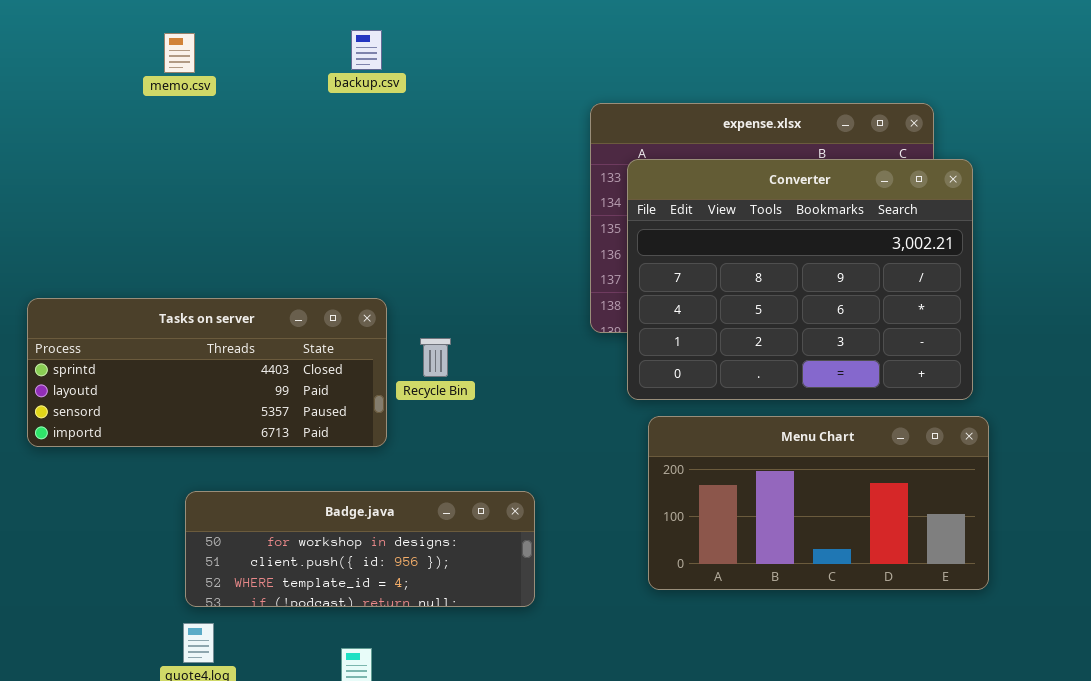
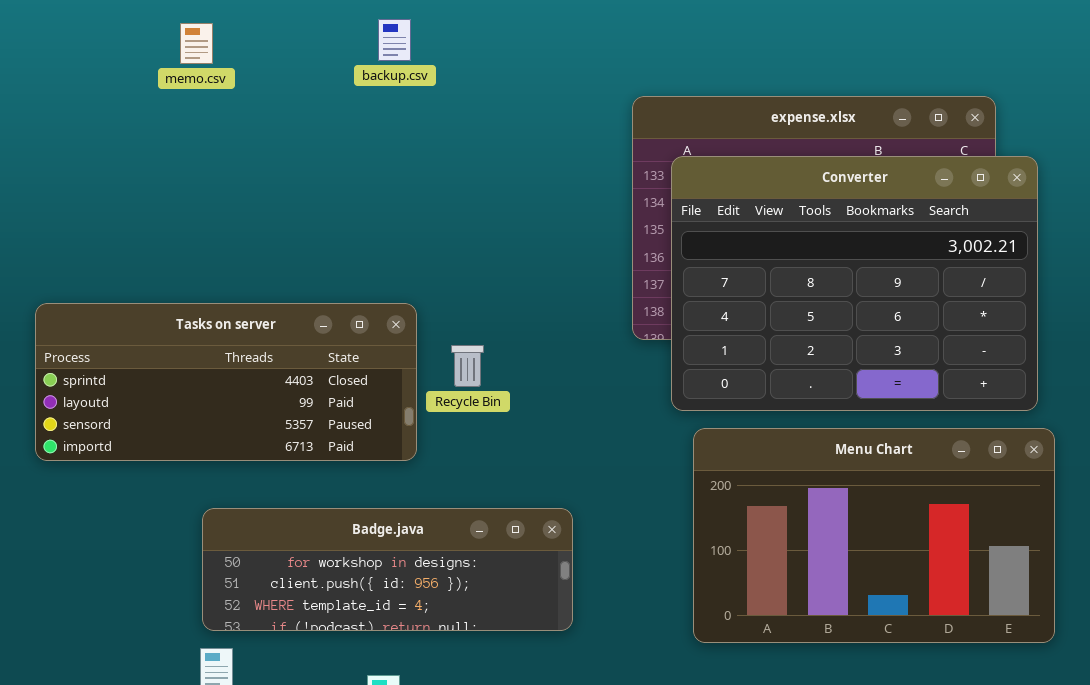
Menu Chart: [648,416,989,590] -> [693,428,1055,643], resized

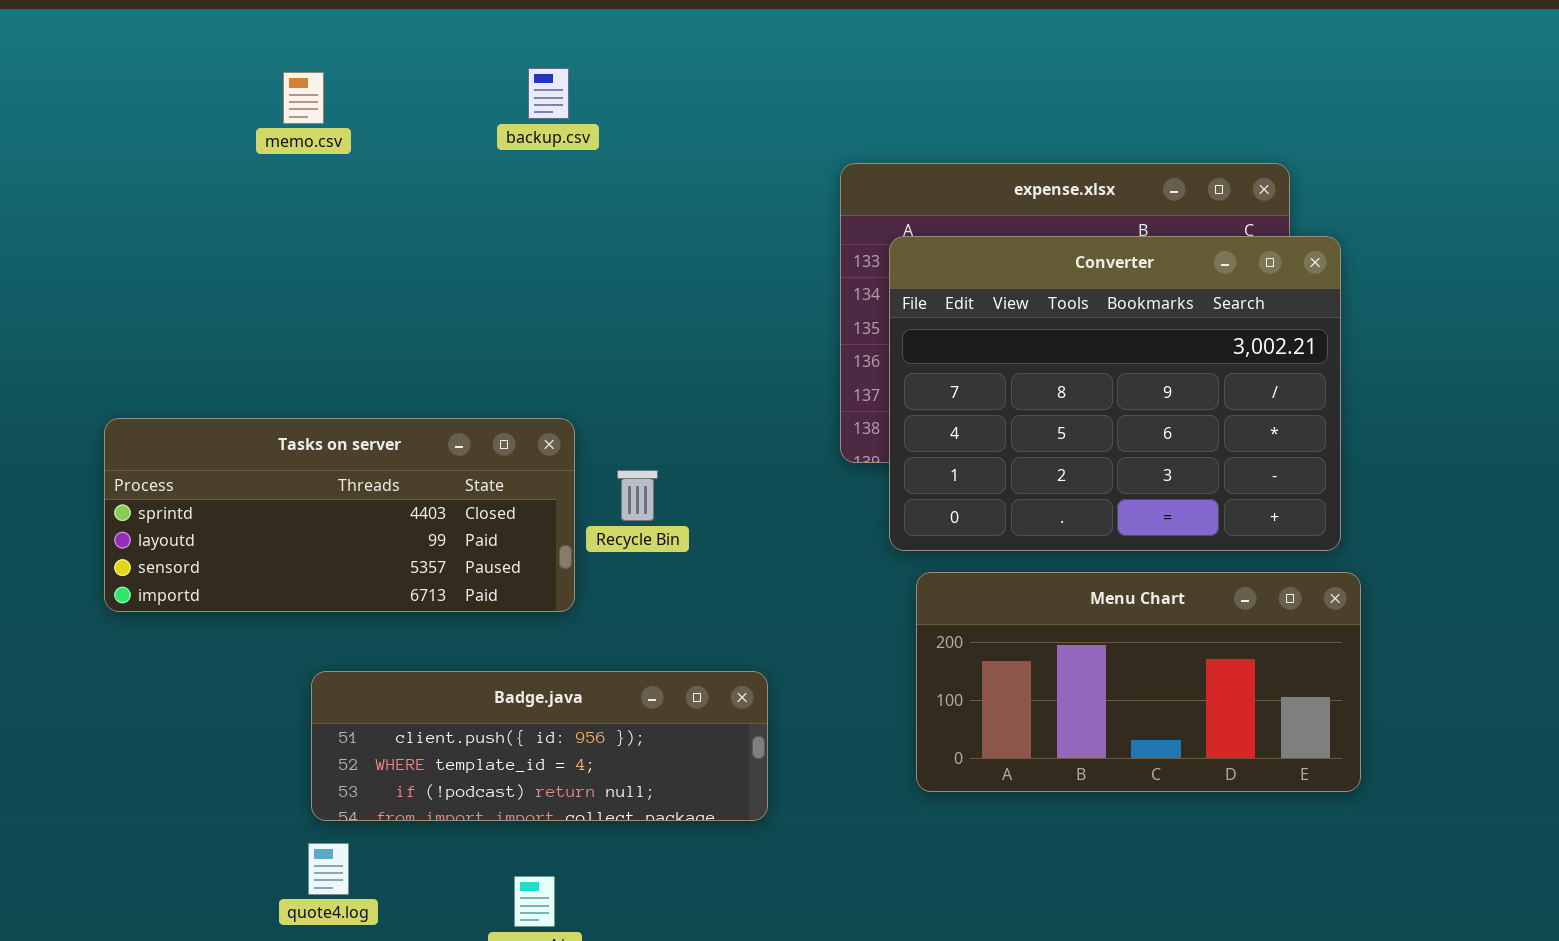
Menu Chart: [693,428,1055,643] -> [916,572,1361,792], resized
Badge.java: [202,508,573,631] -> [311,671,768,821], scrolled down 1 row

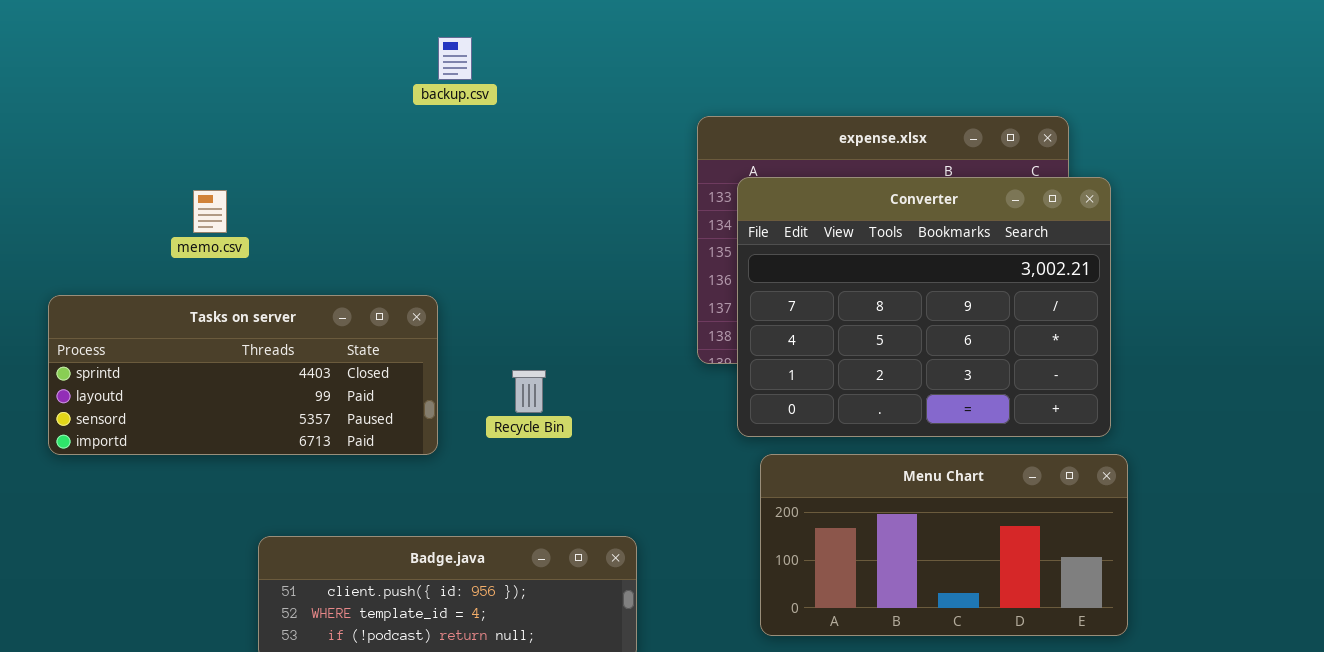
memo.csv: [283,72,324,124] -> [193,190,227,233], moved
Tasks on server: [104,418,575,612] -> [48,295,438,455], moved

